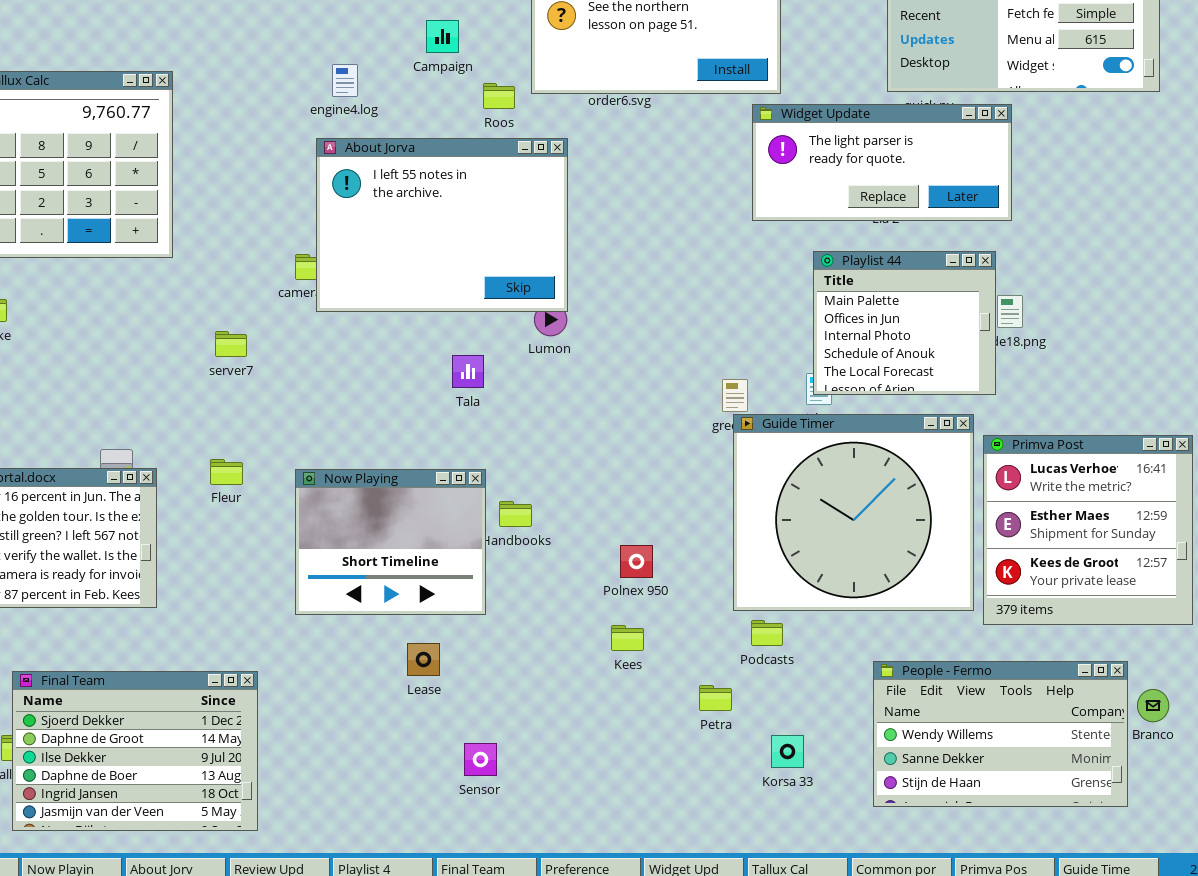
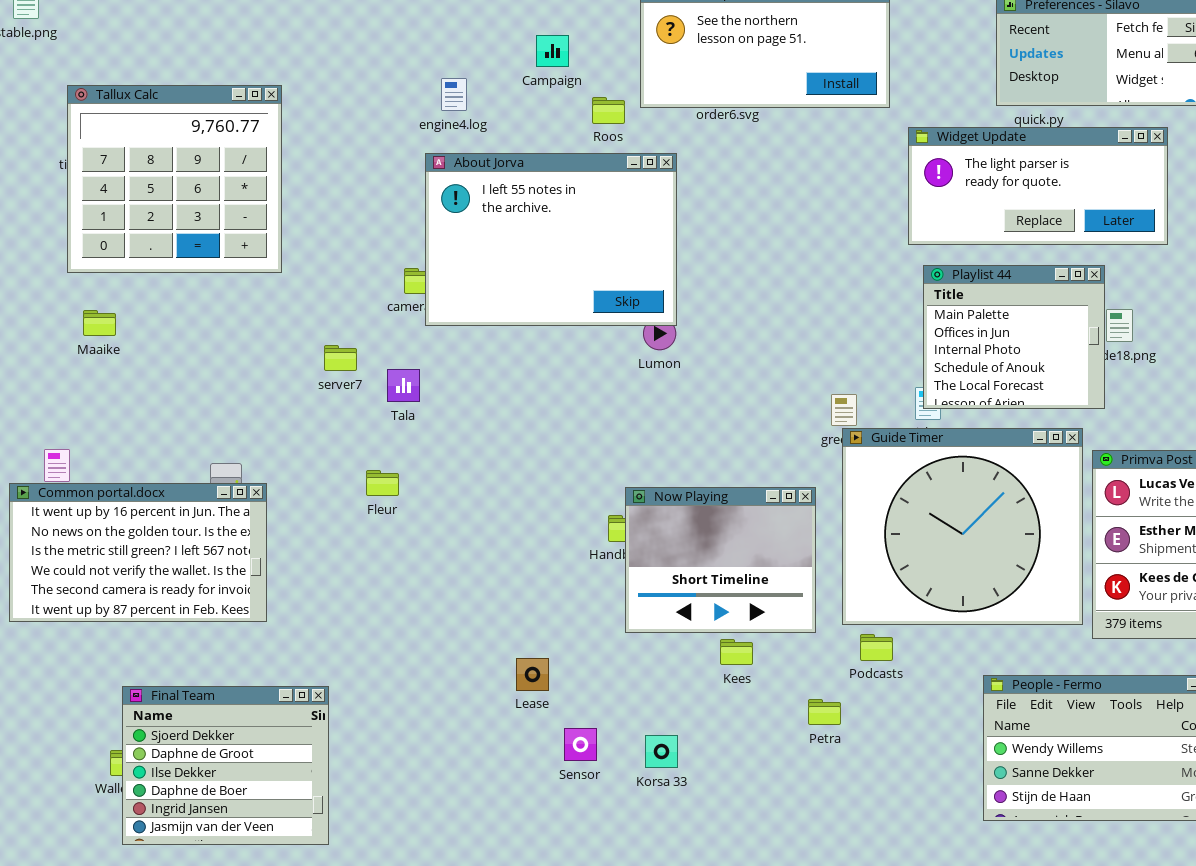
Widget Update: [752,104,1012,221] -> [908,127,1168,245], moved
Tala: [452,355,484,388] -> [387,369,420,402], moved
Fleur: [210,459,243,485] -> [366,470,399,496], moved
Now Playing: [295,469,486,615] -> [625,487,816,633], moved
Final Team: [12,671,258,831] -> [122,686,329,845], resized
Korsa 33: [771,735,804,768] -> [645,735,678,768], moved
Sensor: [464,743,497,776] -> [564,728,597,761], moved

